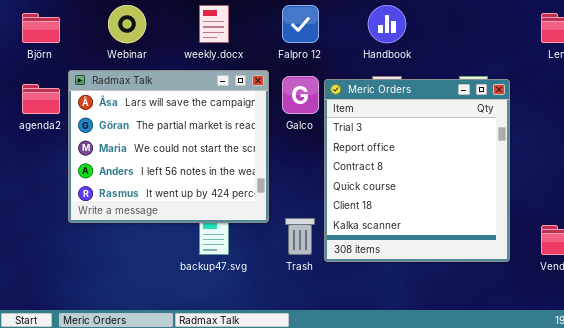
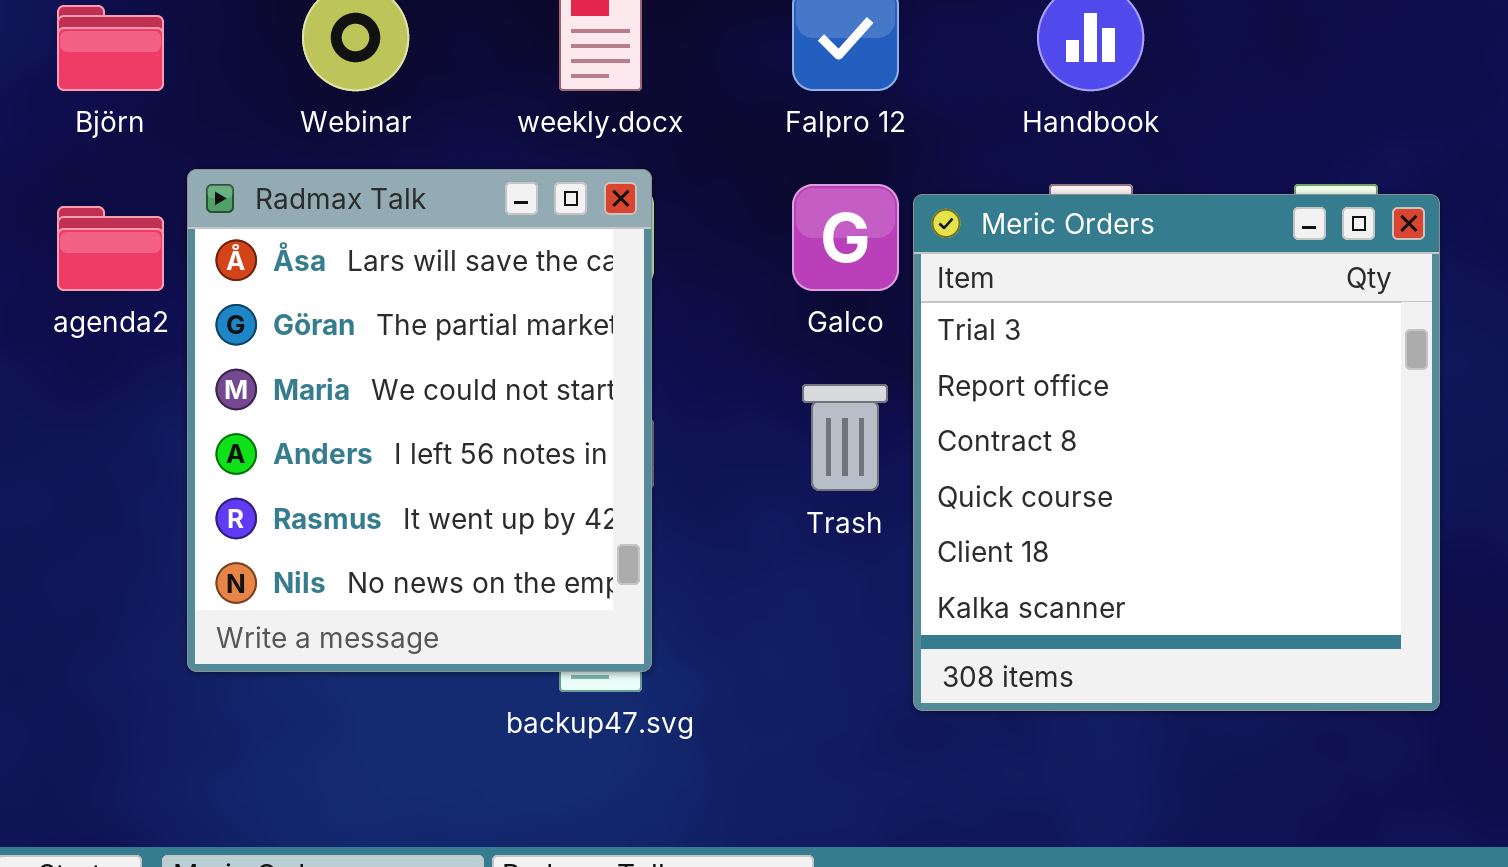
Radmax Talk: [68,70,269,223] -> [187,169,652,672], resized
Trash: [285,218,315,255] -> [802,384,888,491], moved

